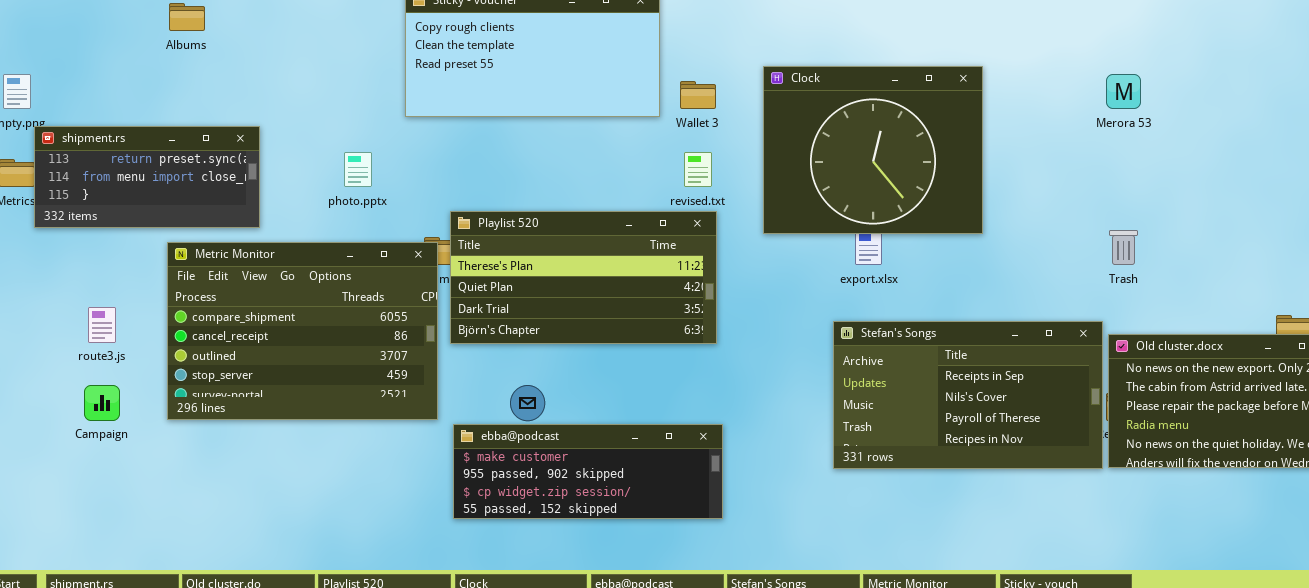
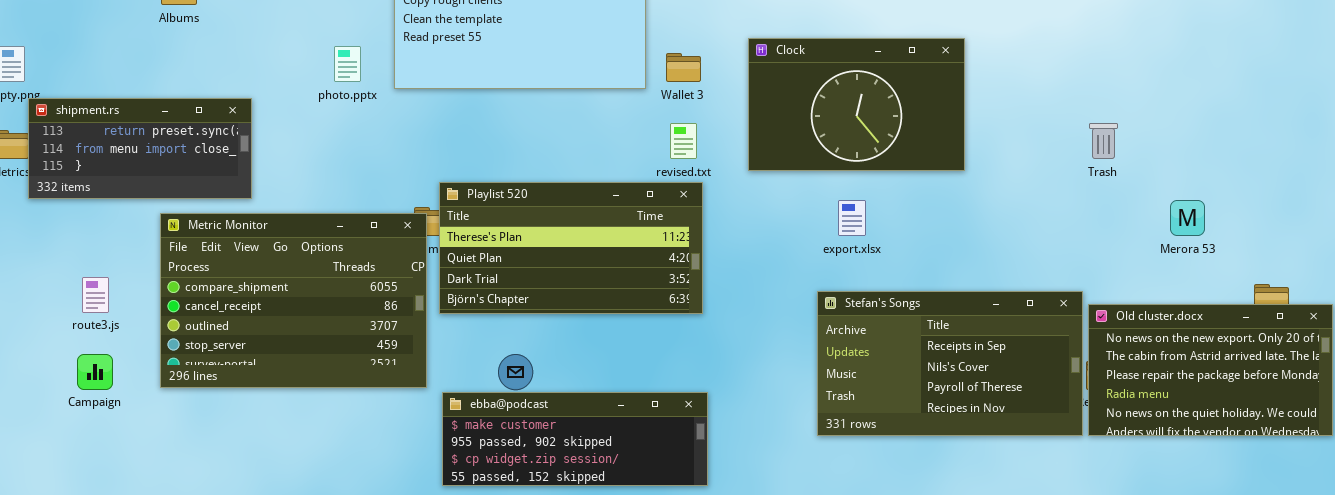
Clock: [763,66,983,234] -> [748,38,965,171], resized
Merora 53: [1106,74,1141,109] -> [1170,200,1205,236], moved
photo.pptx: [344,152,372,187] -> [334,46,361,82], moved
Trash: [1109,230,1138,265] -> [1089,123,1118,159], moved

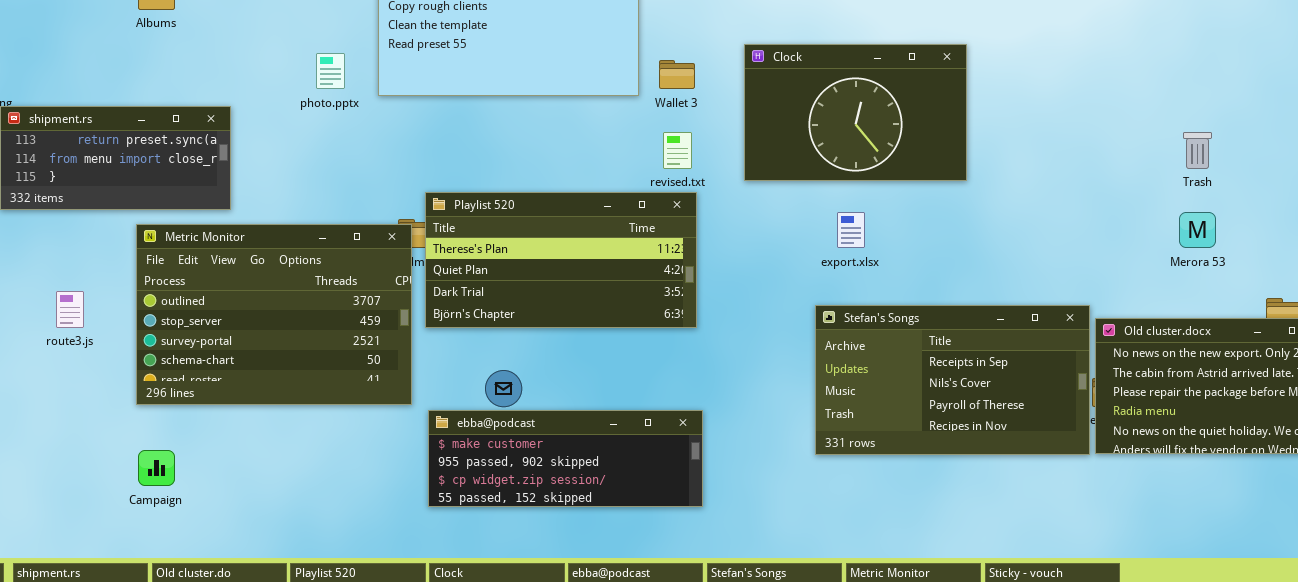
Trash: [1089,123,1118,159] -> [1183,132,1212,169], moved
Metric Monitor: [160,213,427,388] -> [136,224,412,405], scrolled down 2 rows
Campaign: [77,354,113,390] -> [138,450,175,486], moved

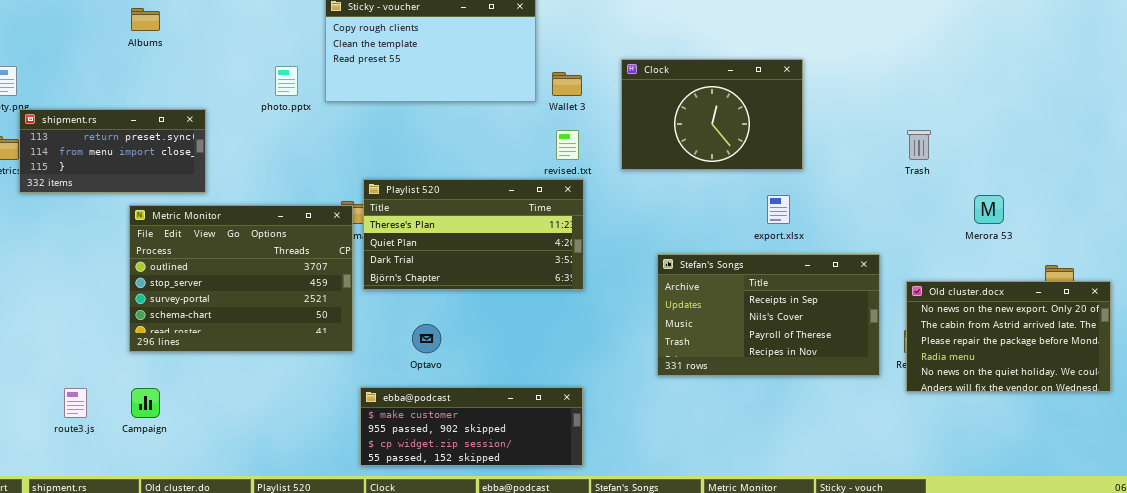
Trash: [1183,132,1212,169] -> [907,130,931,160], moved
export.xlsx: [837,212,865,248] -> [767,195,790,224], moved
route3.js: [56,291,84,328] -> [64,388,87,418], moved
Stefan's Songs: [815,305,1090,455] -> [657,254,880,376], moved
ebba@podcast: [428,410,703,507] -> [360,387,583,466], moved

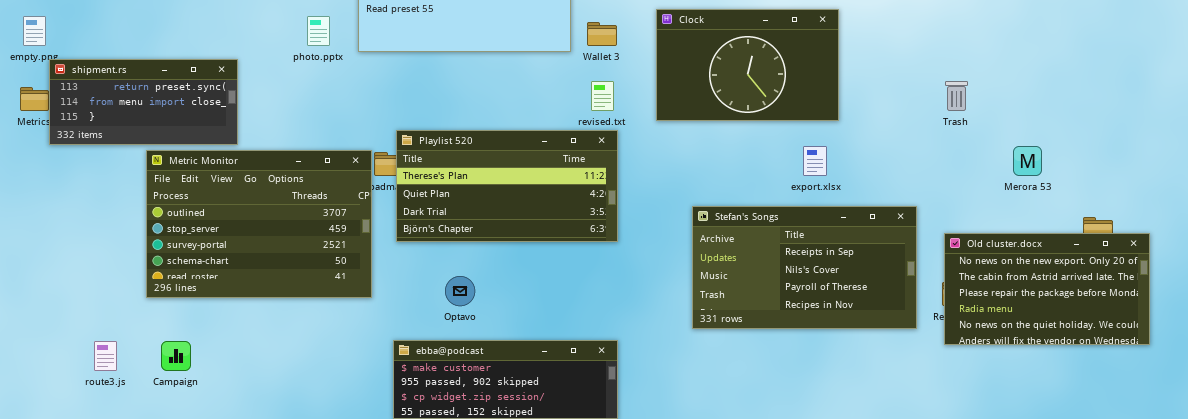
Metric Monitor: [129,205,353,352] -> [146,150,372,298], moved

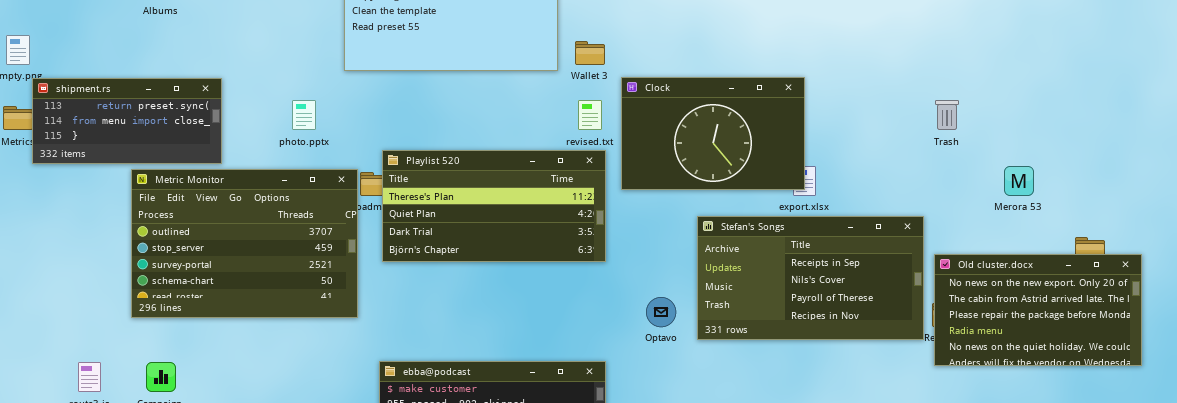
Clock: [656,9,839,121] -> [621,77,805,190], moved
photo.pptx: [307,16,330,46] -> [292,100,316,130], moved
Stefan's Songs: [692,206,917,329] -> [697,216,924,340], moved
Optavo: [445,276,475,306] -> [646,297,676,327], moved

